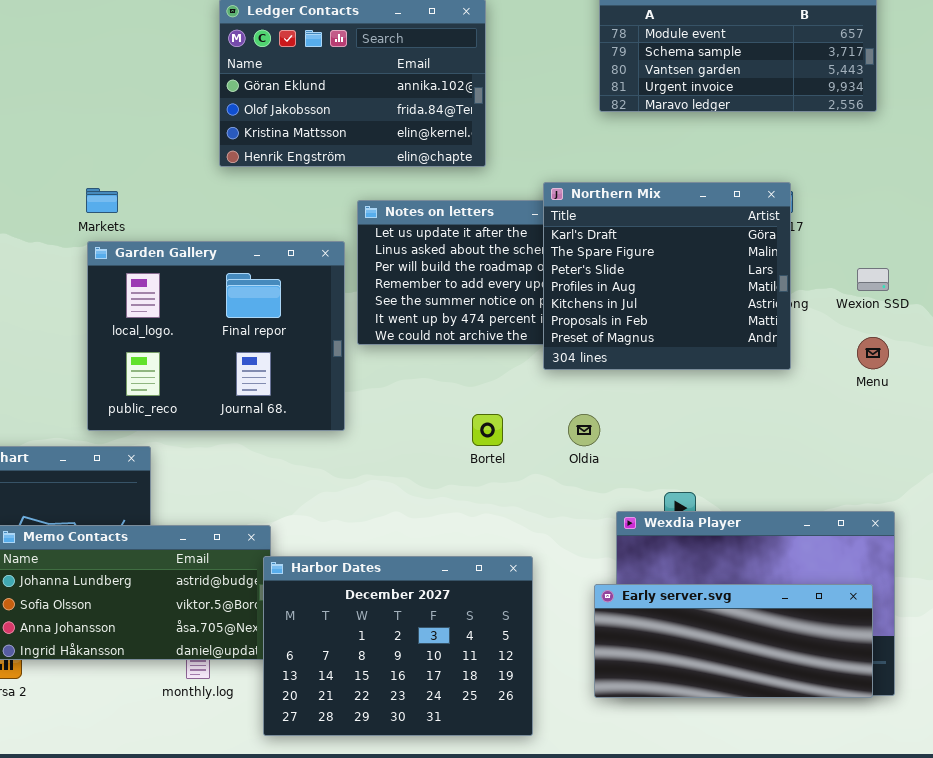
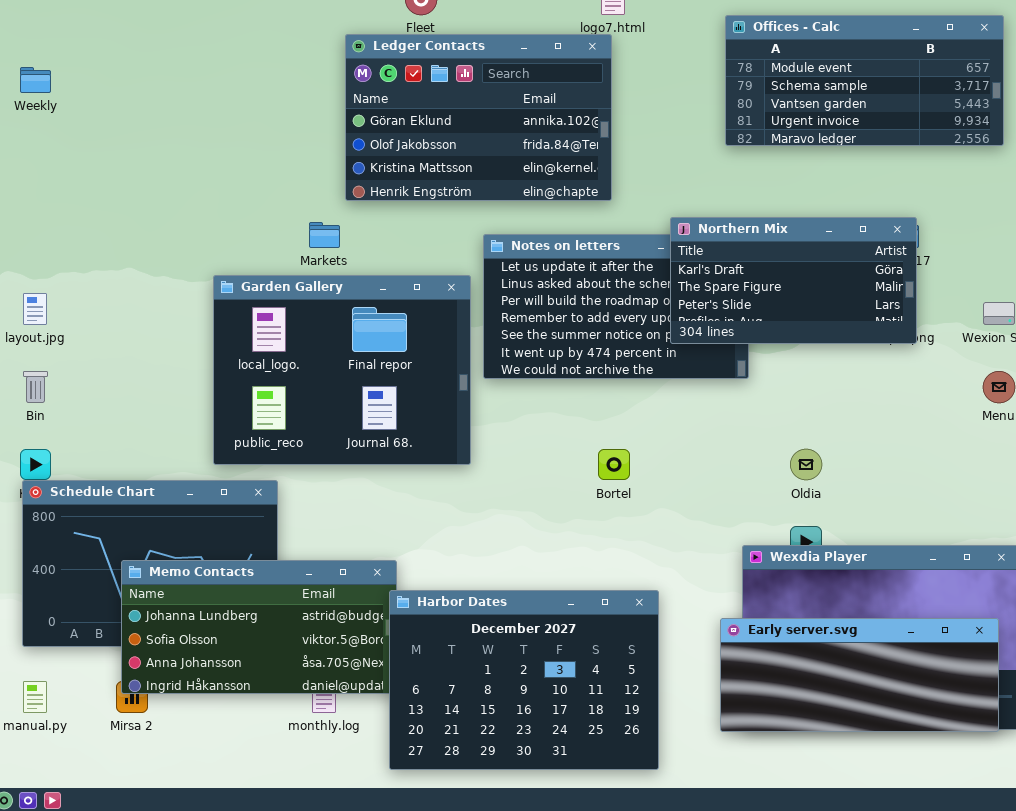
Northern Mix: [543,182,791,370] -> [670,217,917,344], resized
Markets: [86,188,118,213] -> [309,222,340,248], moved
Oldia: [568,414,600,446] -> [790,449,822,480], moved

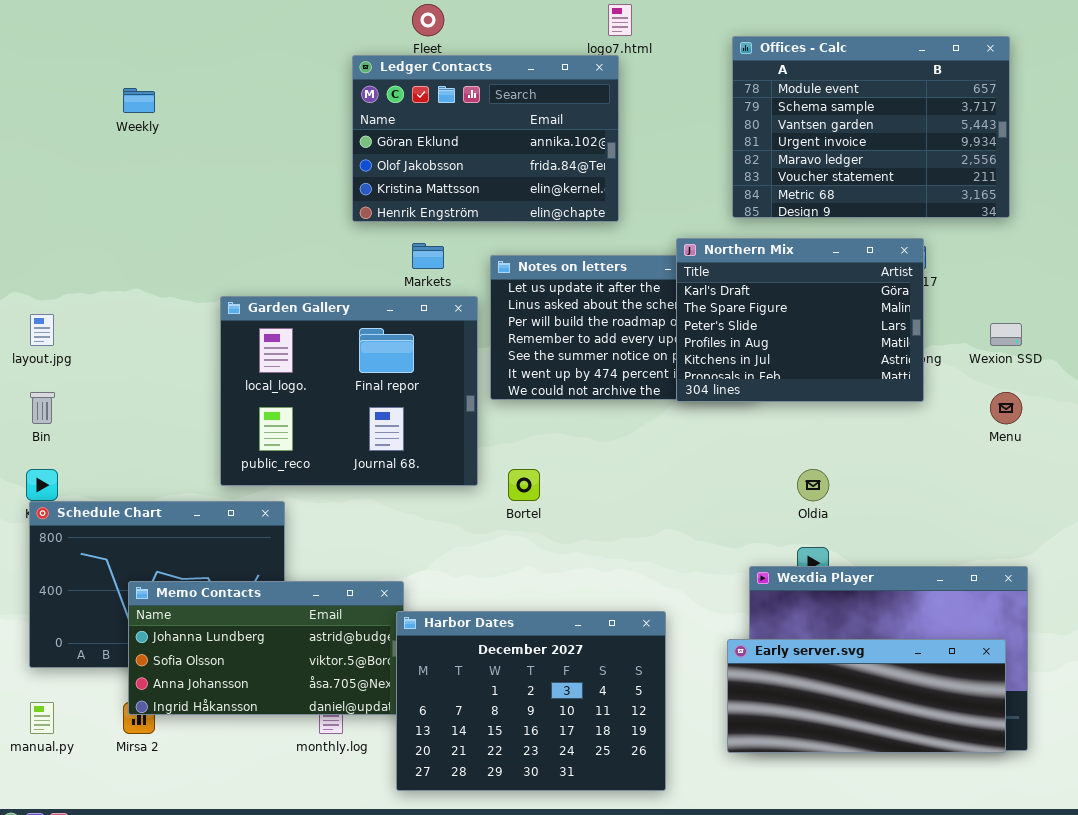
Offices - Calc: [725,15,1004,146] -> [732,36,1010,218], resized
Weekly: [20,67,51,93] -> [123,88,155,113], moved
Northern Mix: [670,217,917,344] -> [676,238,924,402], resized
Markets: [309,222,340,248] -> [412,243,444,269], moved
Bortel: [598,449,630,480] -> [508,469,540,501], moved

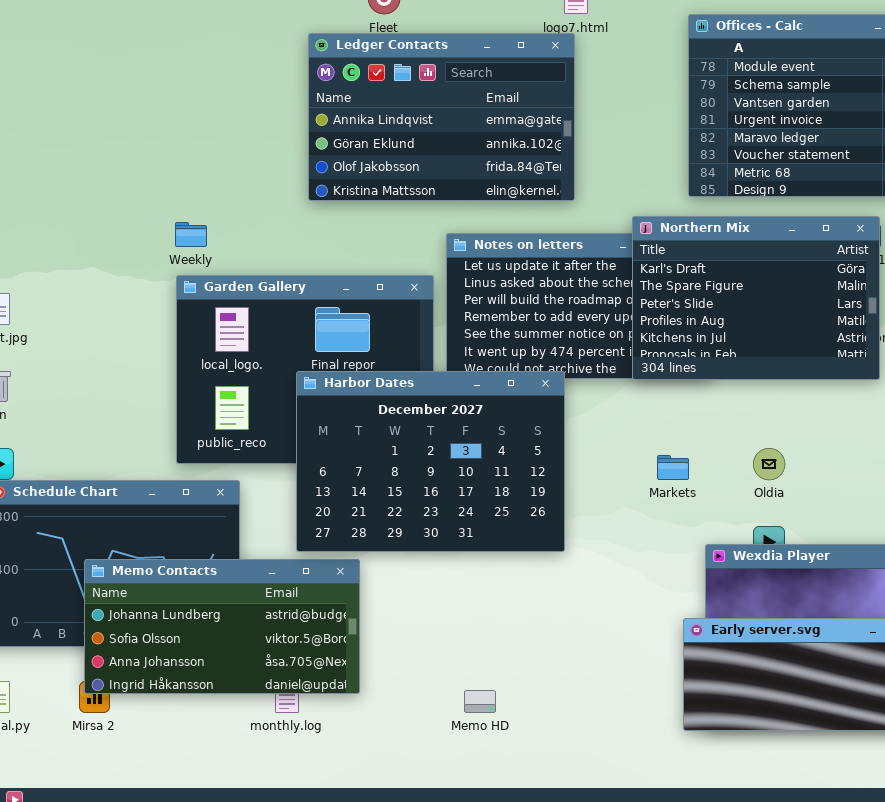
Ledger Contacts: [352,55,619,222] -> [308,33,575,201], scrolled up 1 row
Weekly: [123,88,155,113] -> [175,222,207,247], moved
Markets: [412,243,444,269] -> [657,455,689,480], moved
Harbor Dates: [396,611,666,791] -> [296,371,565,552], moved

